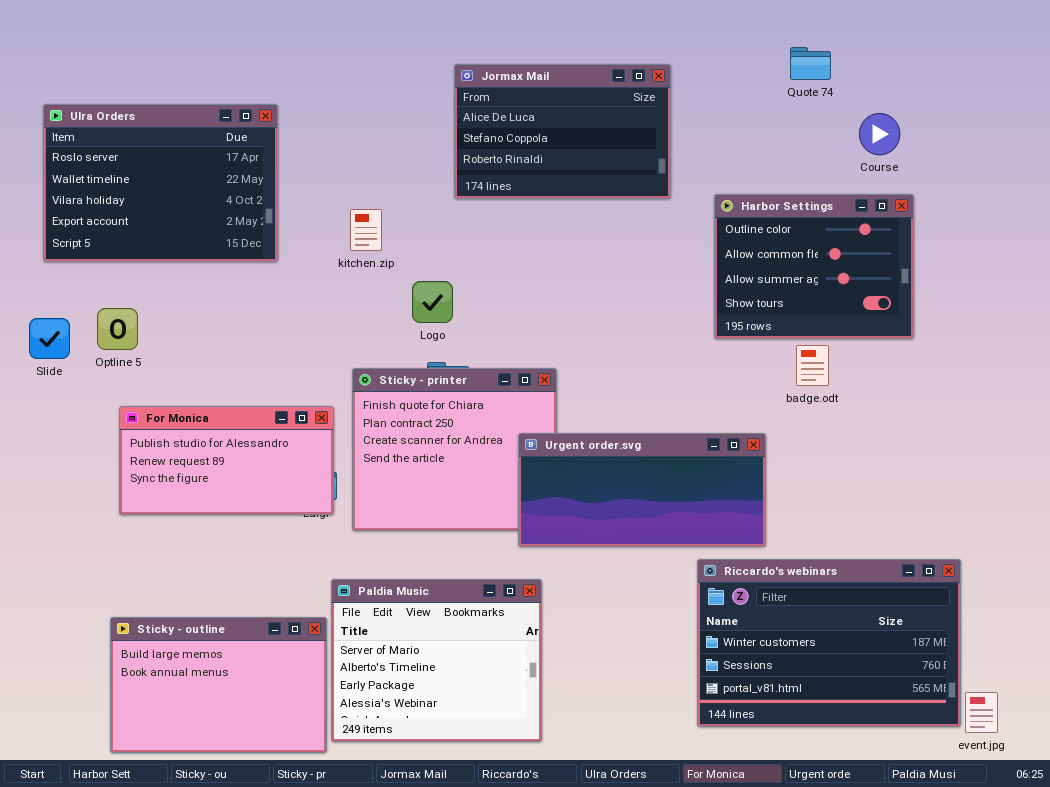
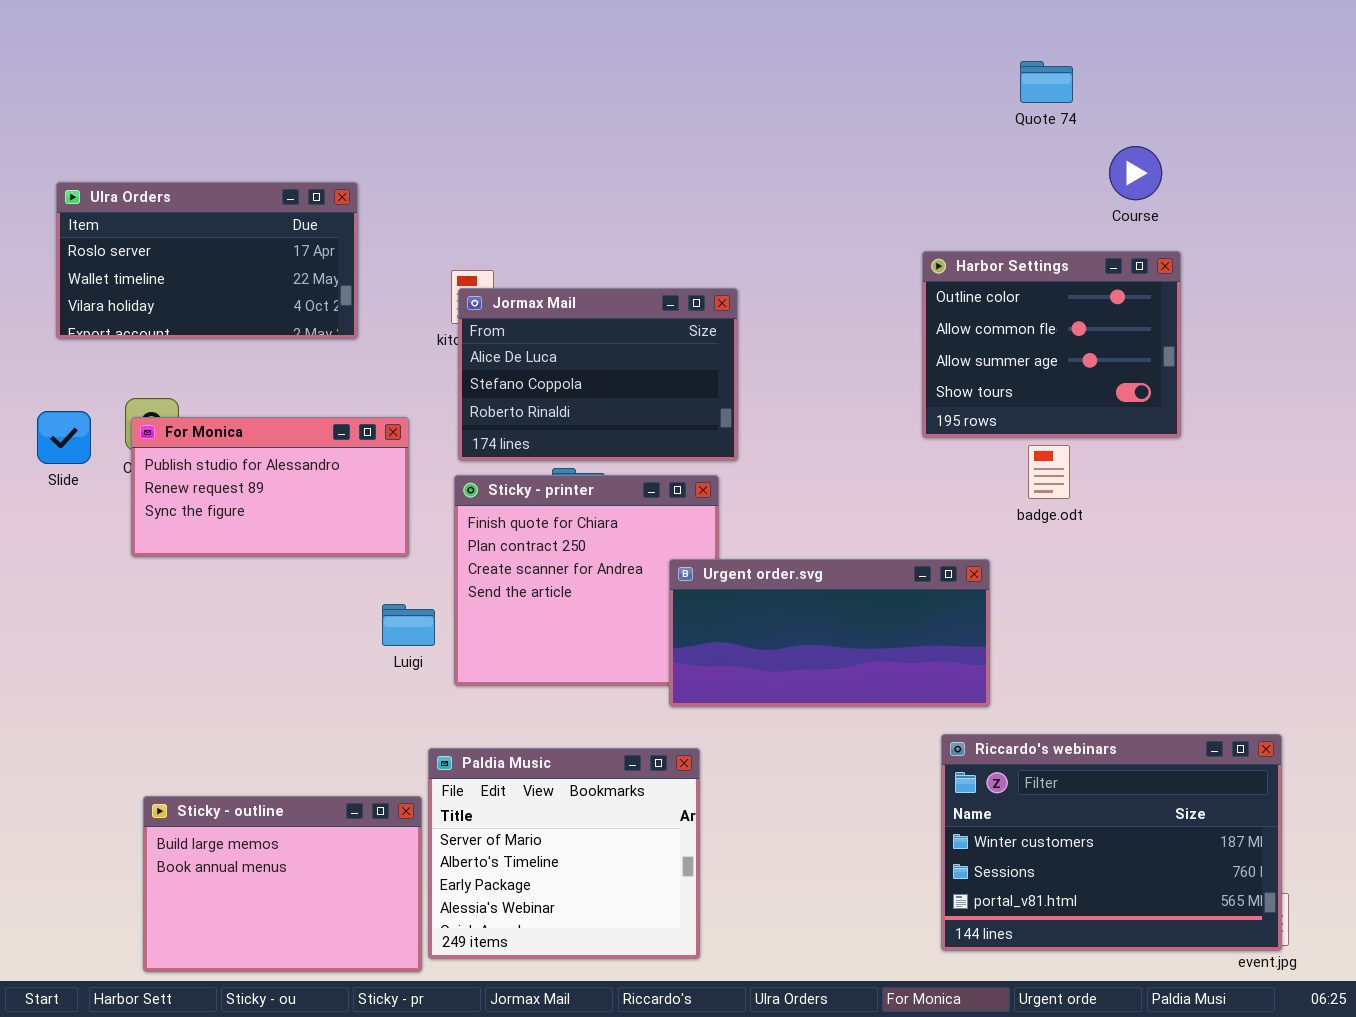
Jormax Mail: [454,64,671,199] -> [458,288,738,461], moved
Ulra Orders: [43,104,278,262] -> [56,182,358,339], resized
For Monica: [119,406,334,515] -> [131,417,409,557], moved
Riccardo's webinars: [697,559,961,727] -> [941,734,1282,951], moved

